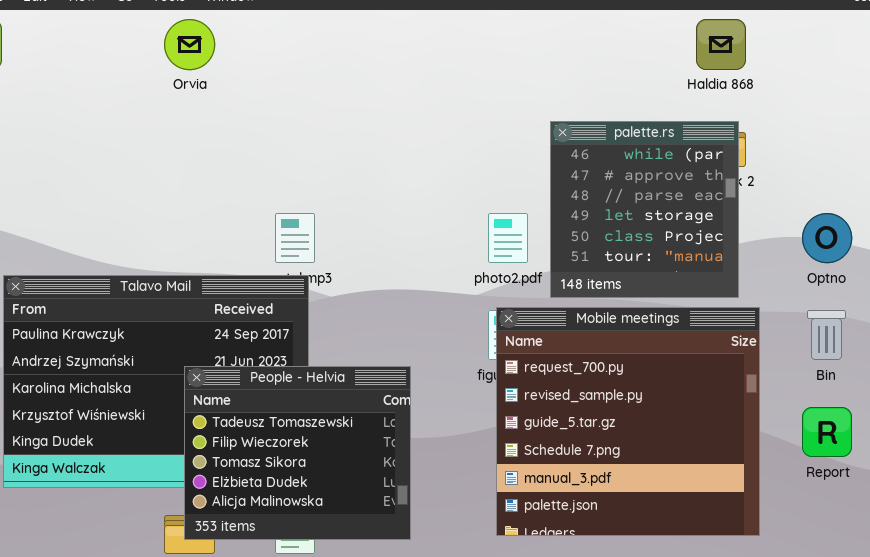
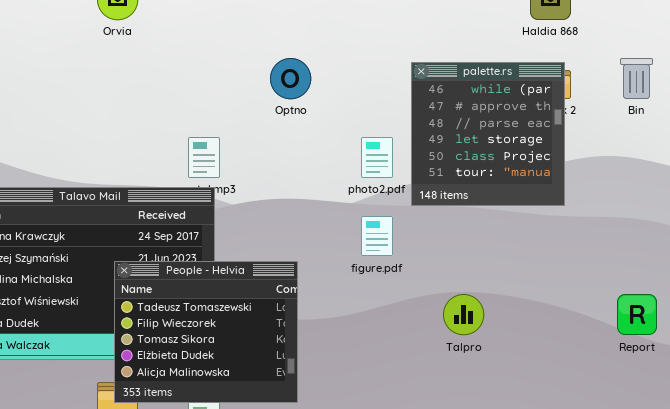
Optno: [802,213,852,263] -> [270,58,311,99], moved
Mobile meetings: [496,307,760,536] -> none, closed
Bin: [807,310,846,360] -> [620,58,653,99], moved

